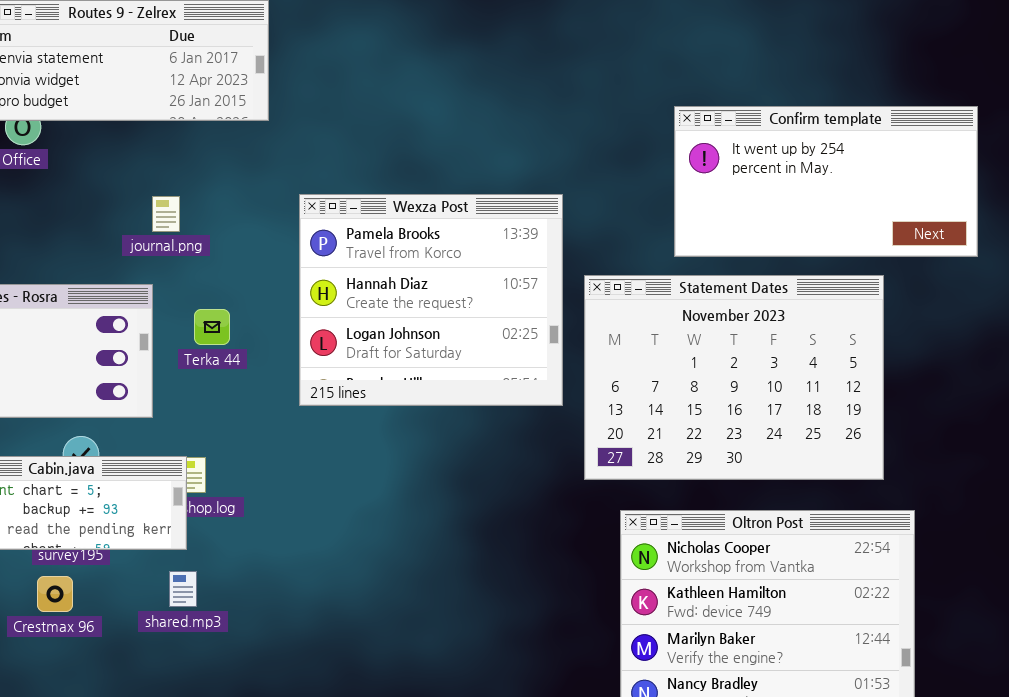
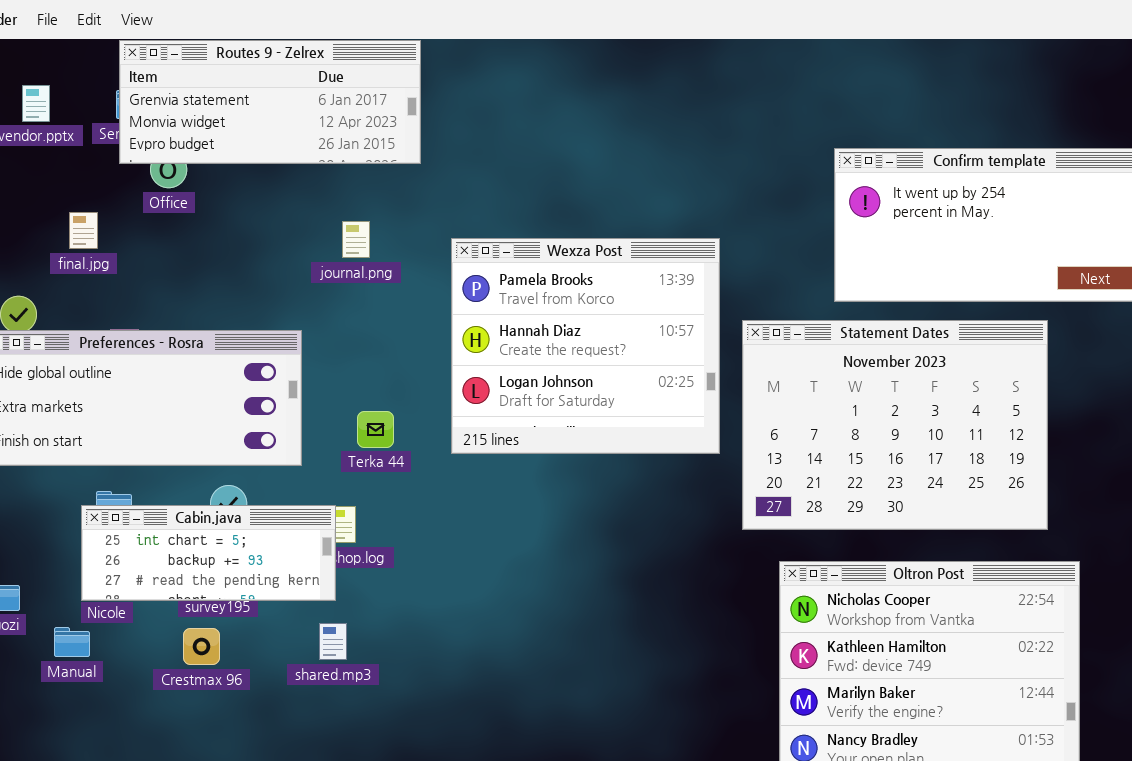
journal.png: [152,196,180,232] -> [342,221,370,258], moved
Terka 44: [194,309,230,345] -> [357,411,394,448], moved

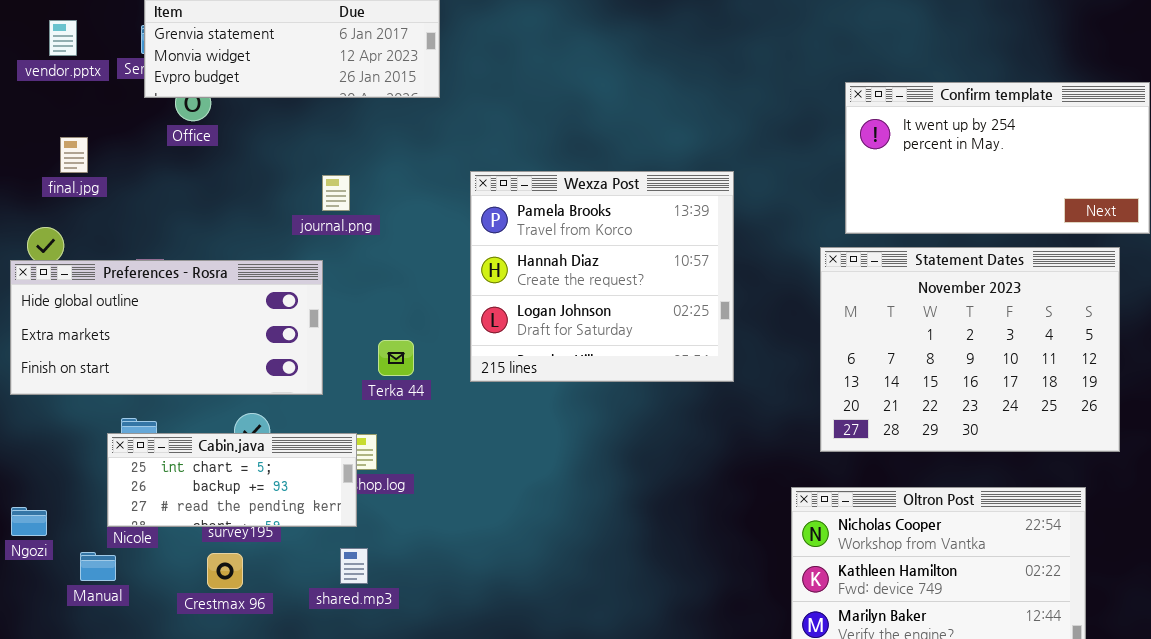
final.jpg: [69,212,98,249] -> [60,137,88,173], moved
journal.png: [342,221,370,258] -> [322,175,350,211], moved
Statement Dates: [742,320,1048,530] -> [820,247,1120,452], moved

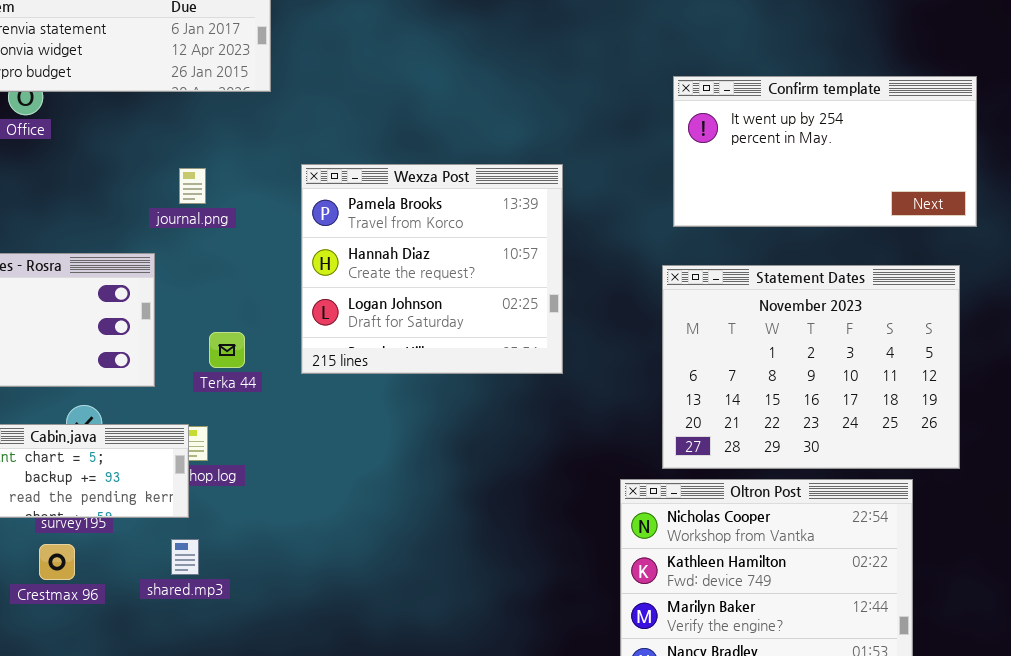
journal.png: [322,175,350,211] -> [179,168,206,204], moved
Statement Dates: [820,247,1120,452] -> [662,265,960,469], moved

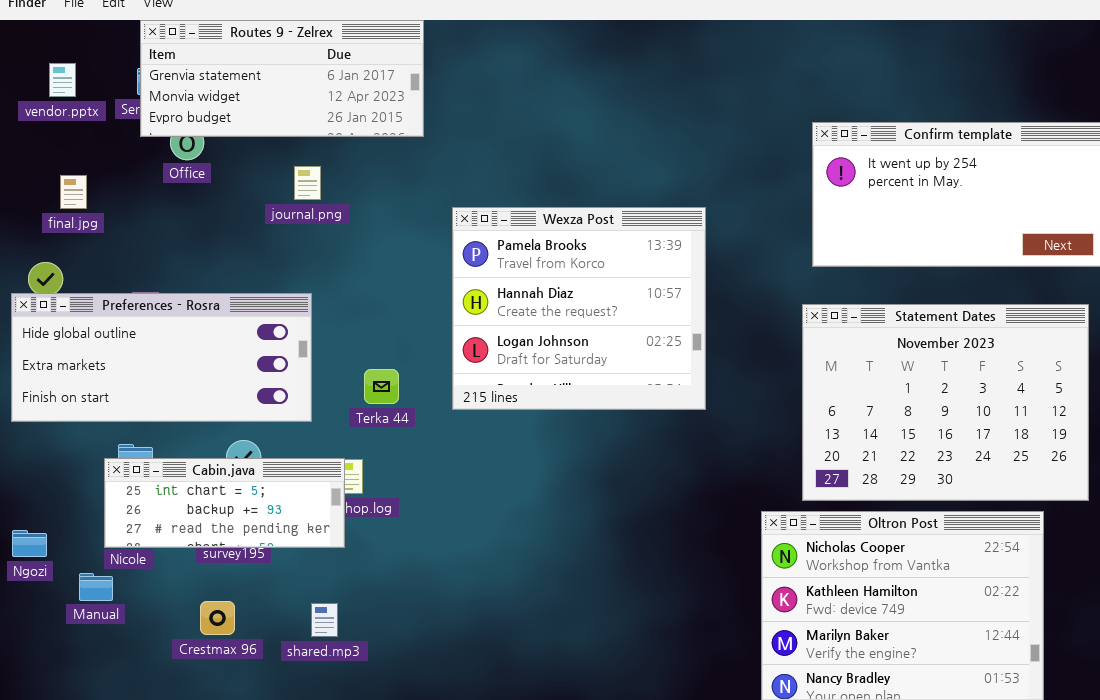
journal.png: [179,168,206,204] -> [294,166,321,200], moved
shared.mp3: [171,539,199,575] -> [311,603,338,637], moved
Crestmax 96: [39,544,75,580] -> [200,601,235,635], moved

